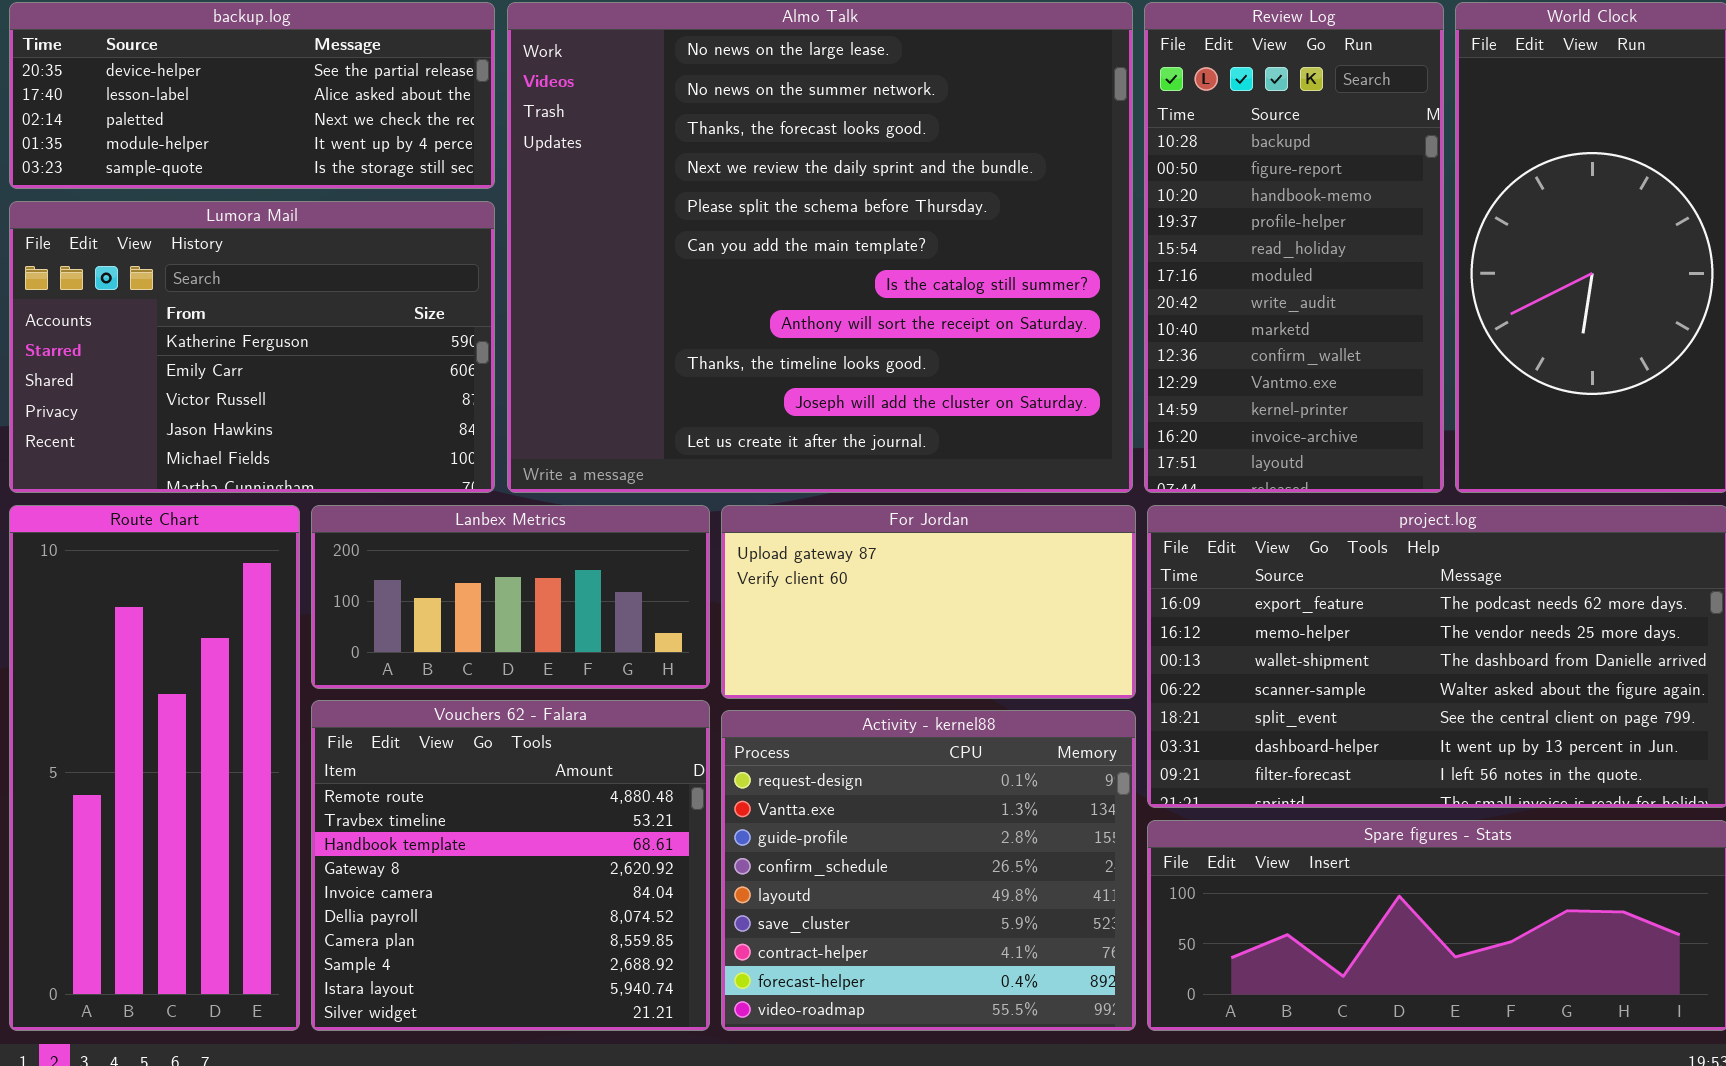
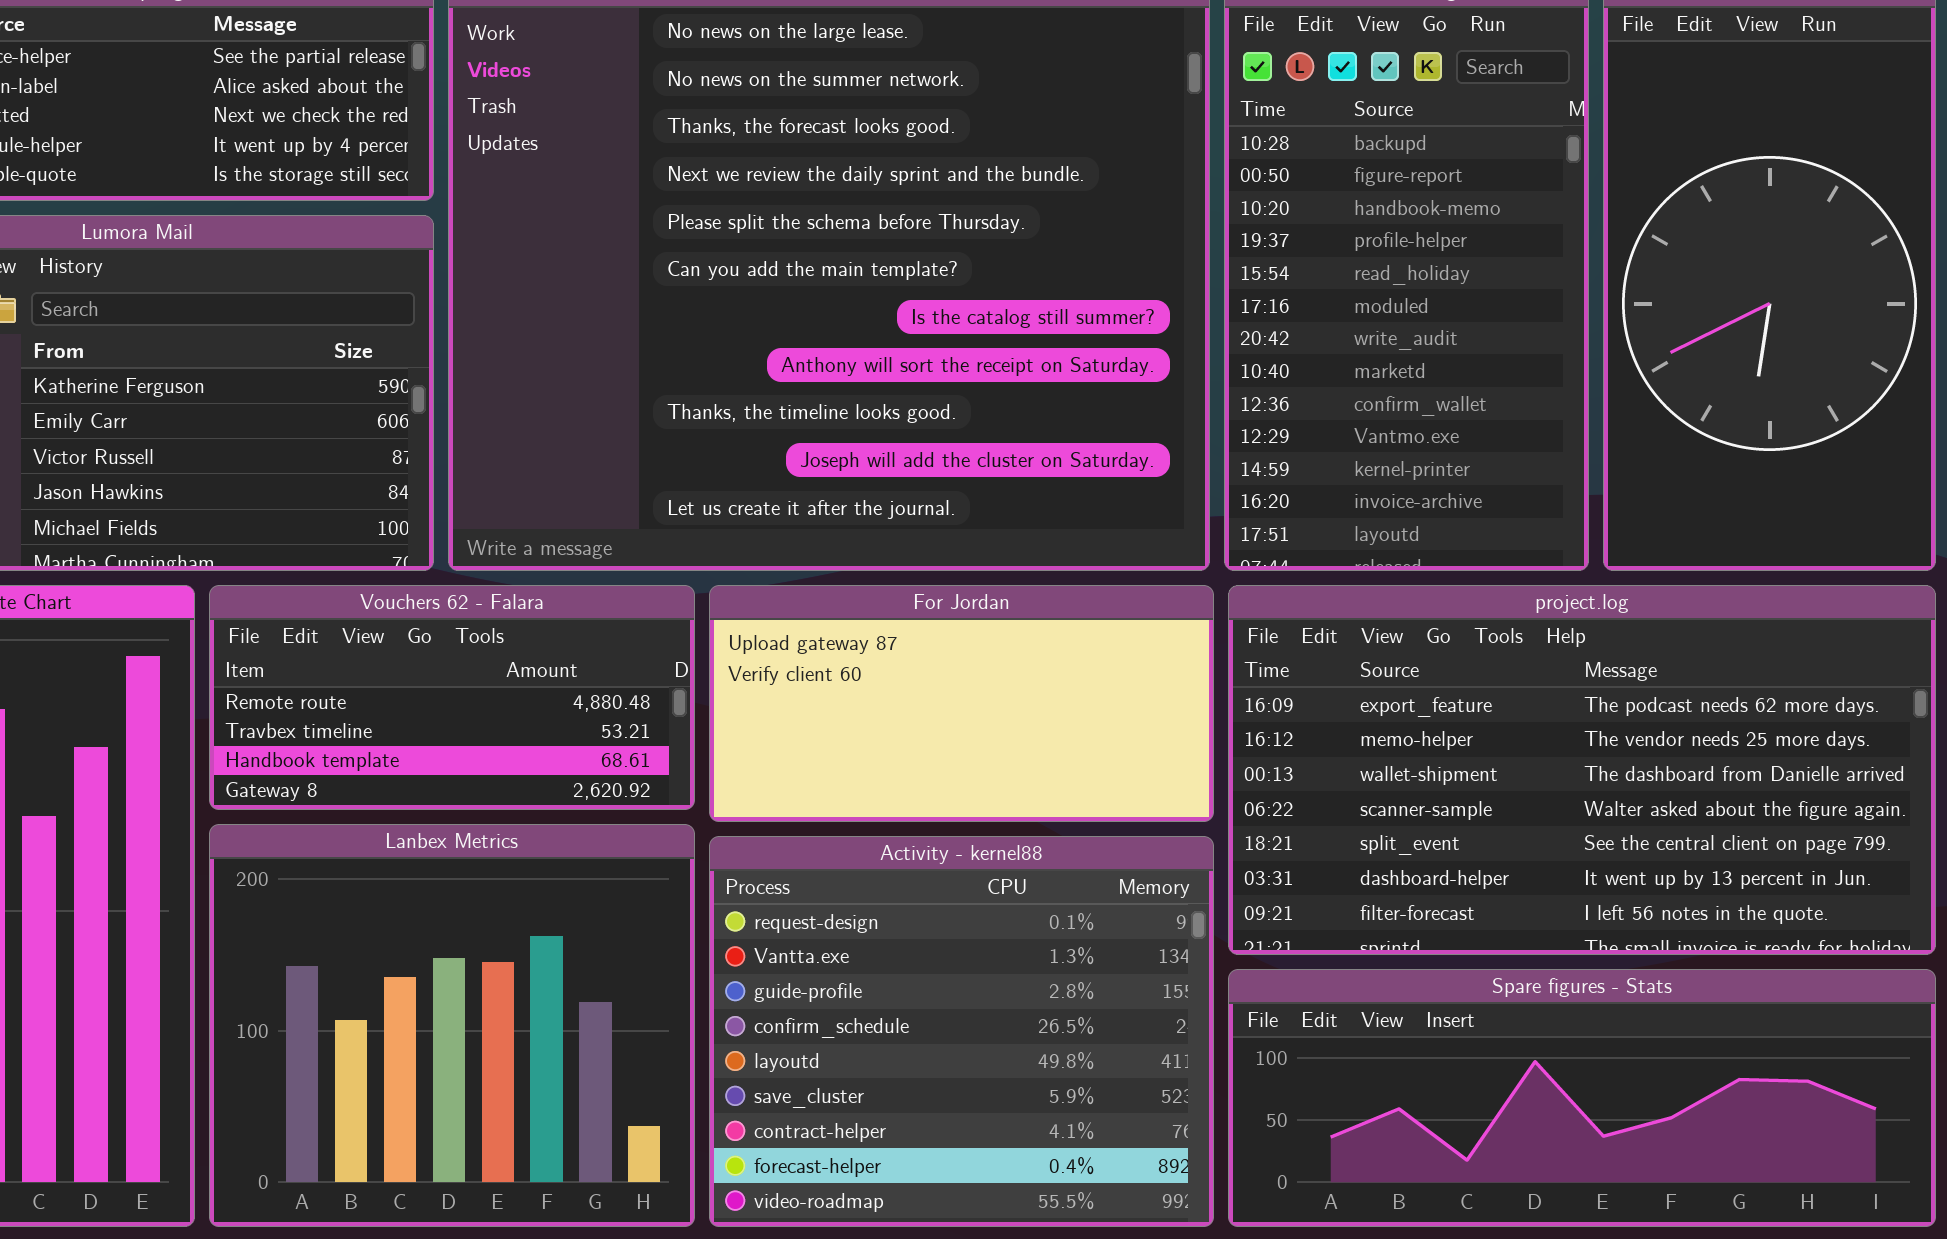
Lanbex Metrics: [311,505,710,689] -> [209,824,695,1227], moved, resized
Vouchers 62 - Falara: [311,700,710,1031] -> [209,585,695,810], moved, resized

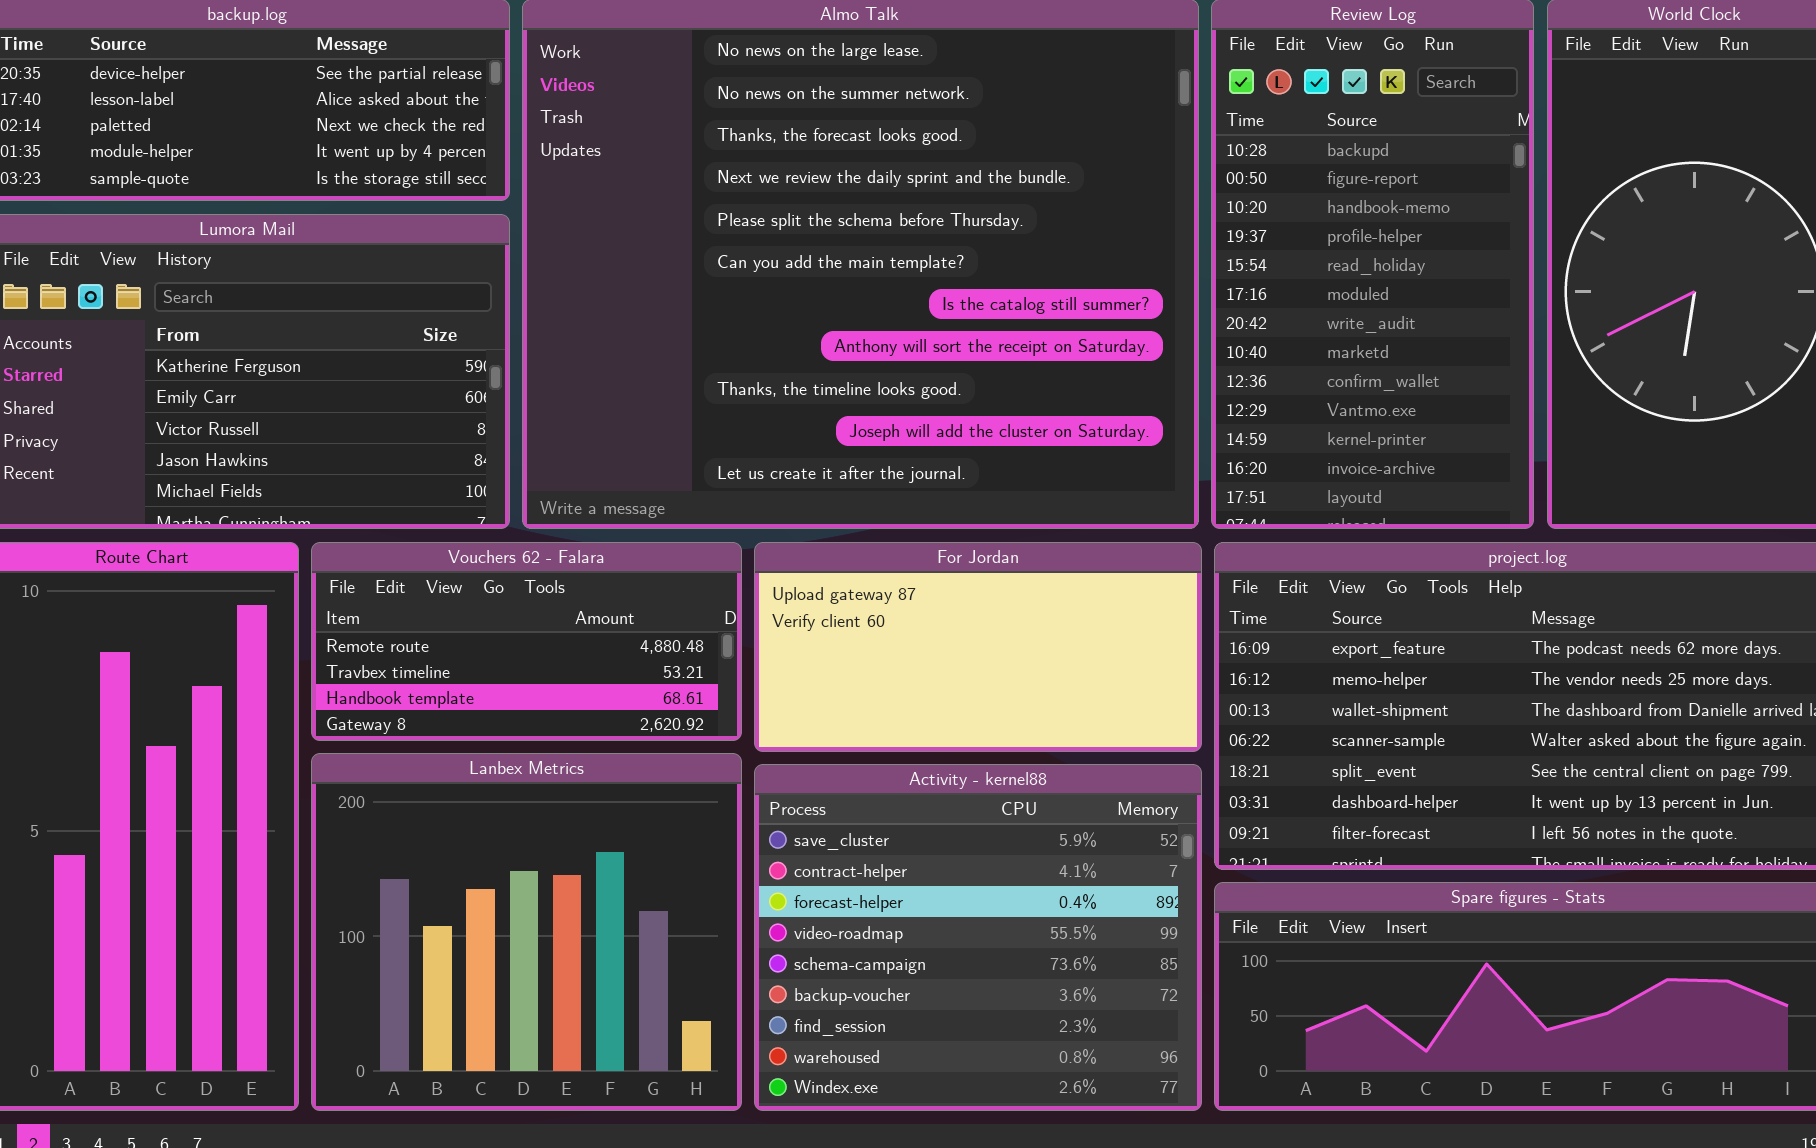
Activity - kernel88: [709,836,1214,1227] -> [754,764,1202,1111], scrolled down 5 rows

